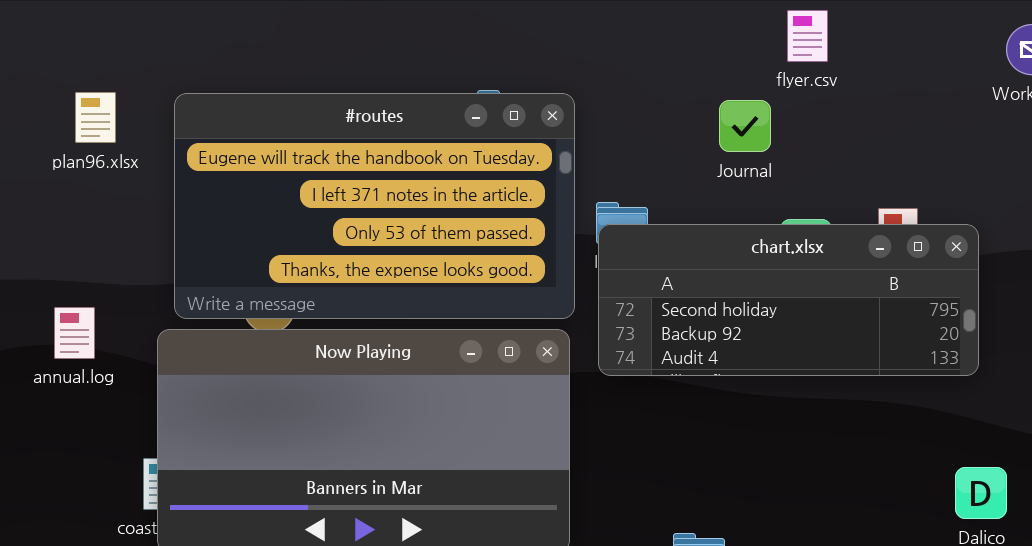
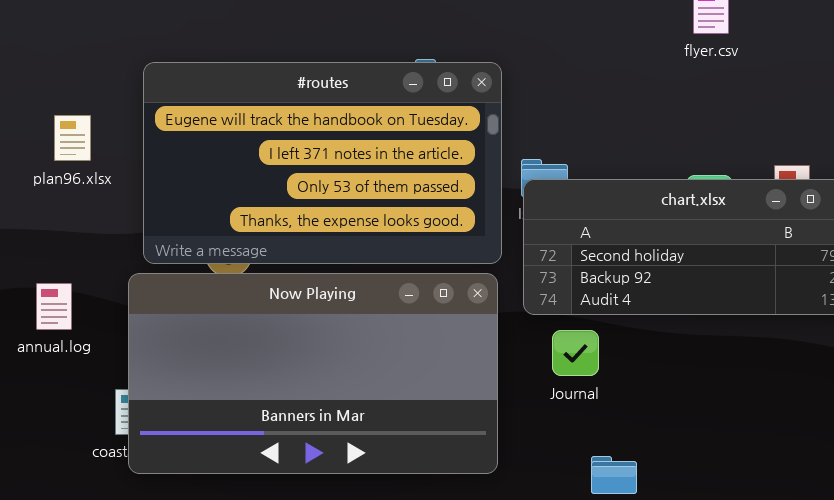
plan96.xlsx: [75,92,116,143] -> [54,115,91,161], moved
Journal: [719,100,771,152] -> [552,330,599,376], moved
annual.log: [54,307,95,359] -> [36,283,72,330], moved

